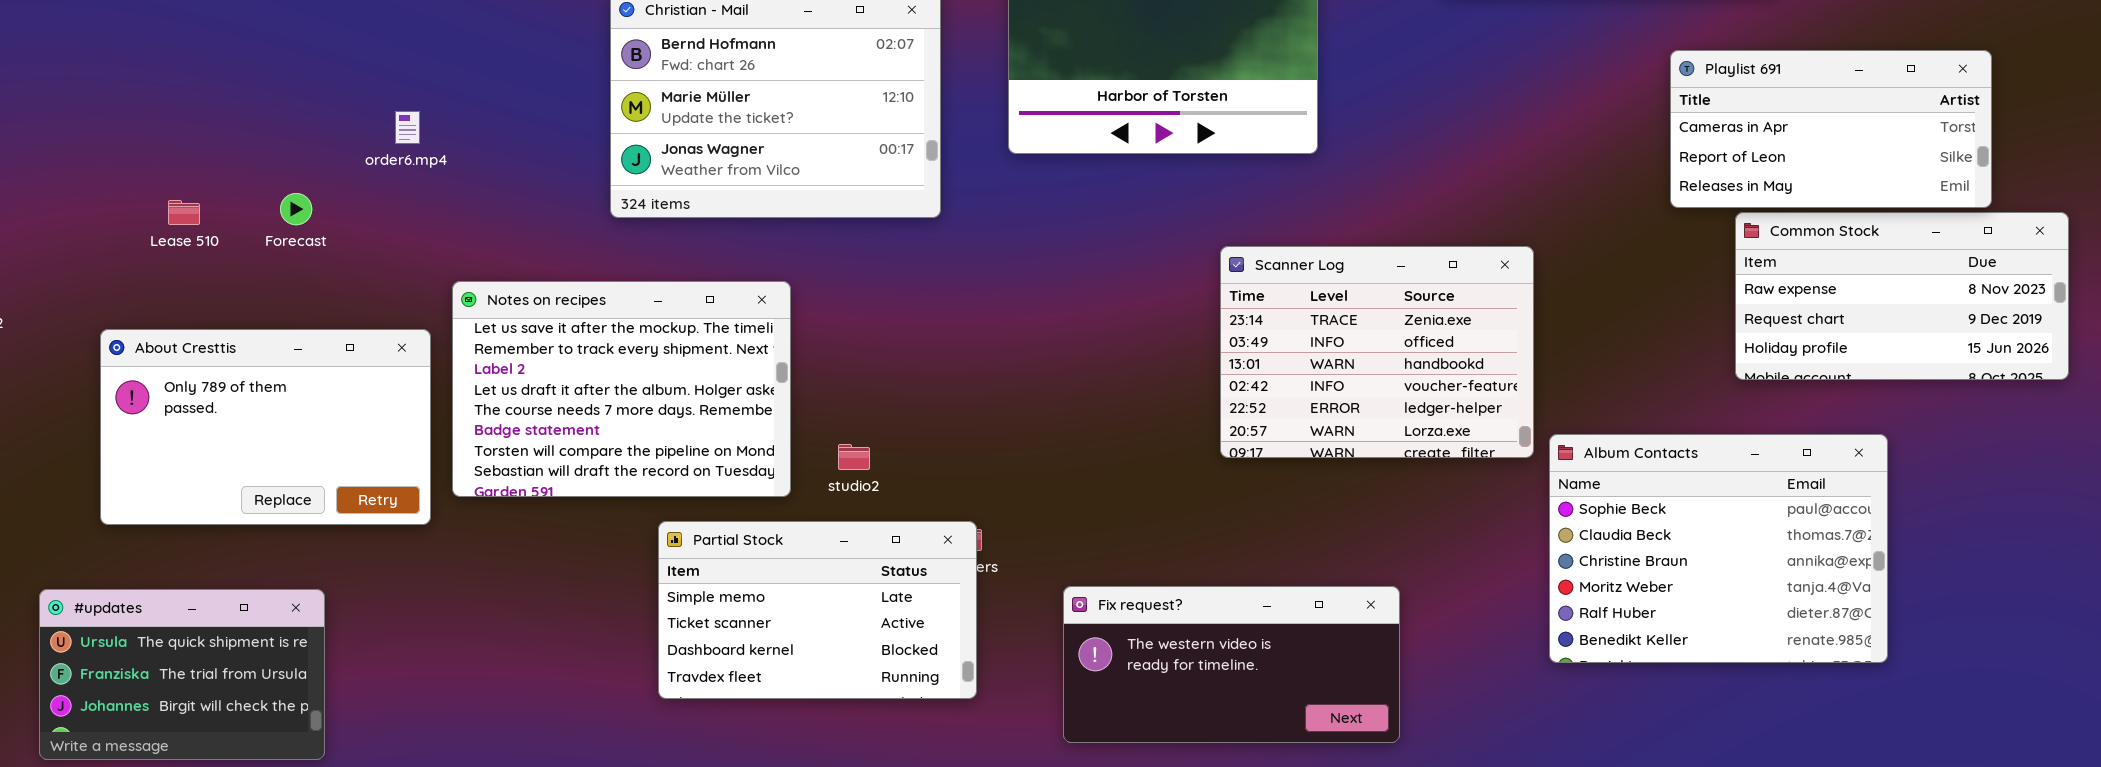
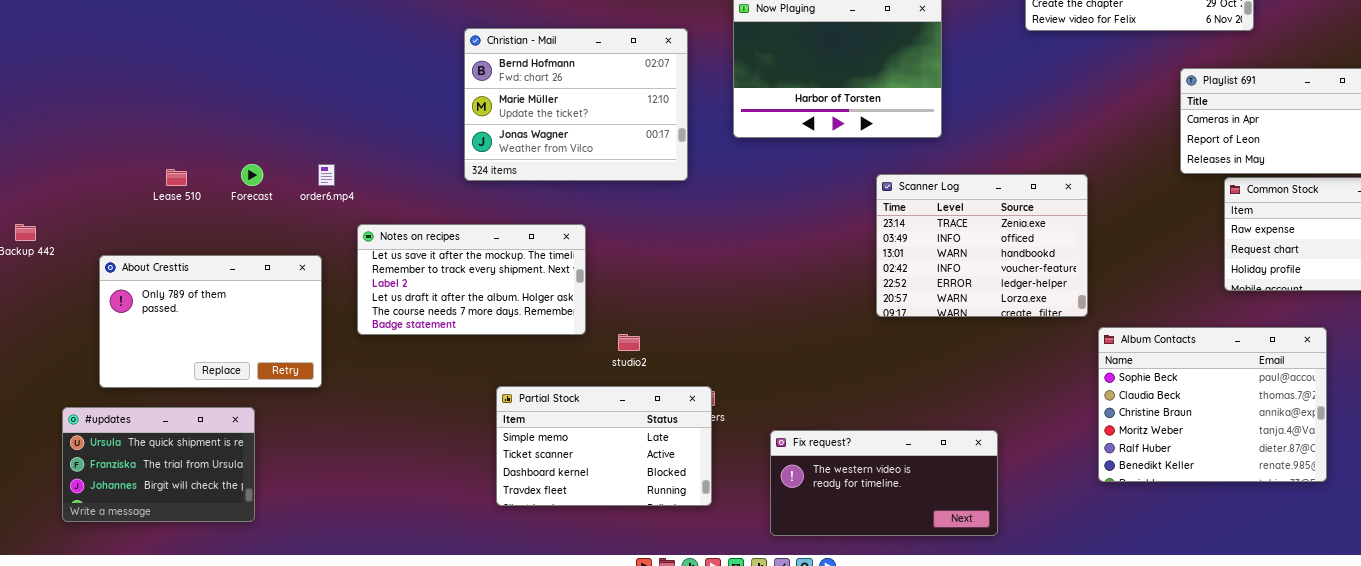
order6.mp4: [395,111,420,144] -> [318,164,335,186], moved
Scanner Log: [1220,246,1534,458] -> [876,174,1088,317], moved
Notes on recipes: [452,281,791,497] -> [357,224,586,335], resized
About Cresttis: [100,329,431,525] -> [99,255,322,388], moved
#updates: [39,589,325,760] -> [62,407,255,522], moved

